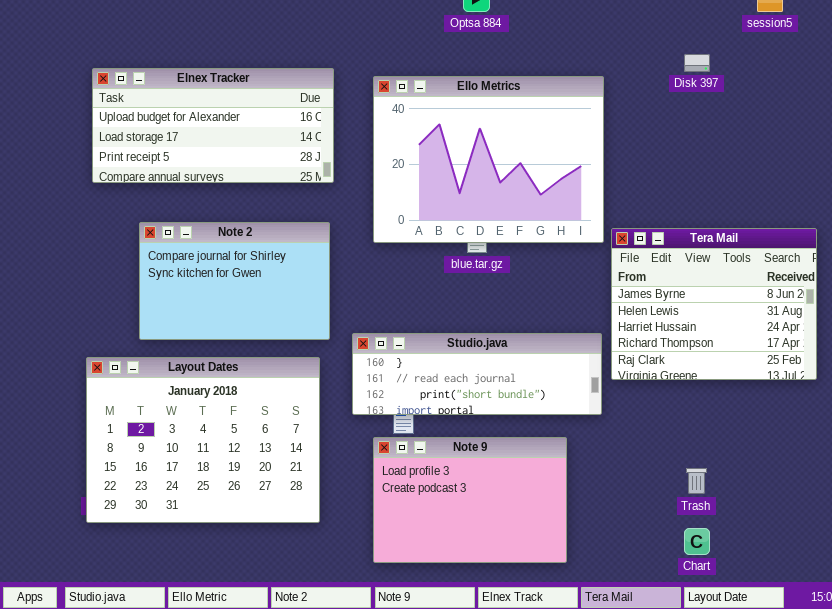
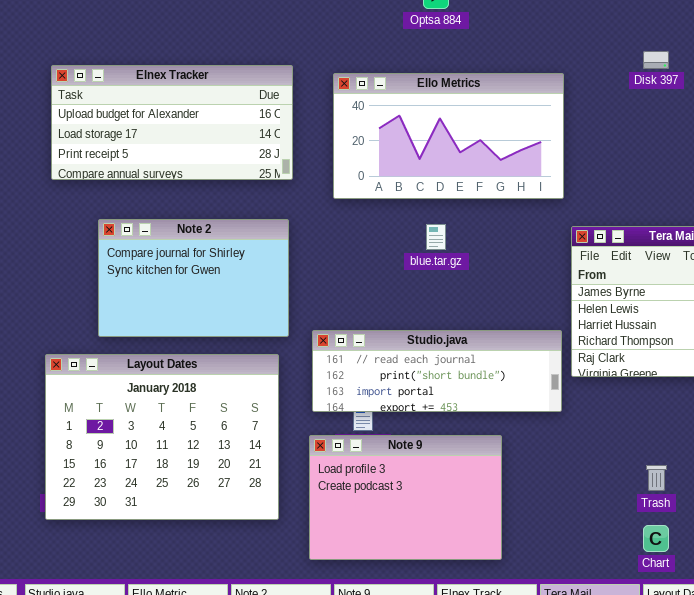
Ello Metrics: [373,76,604,243] -> [333,73,564,199], resized
Studio.java: [352,333,602,415] -> [312,330,562,412], scrolled down 1 row
Note 9: [373,437,567,563] -> [309,435,502,560], moved

